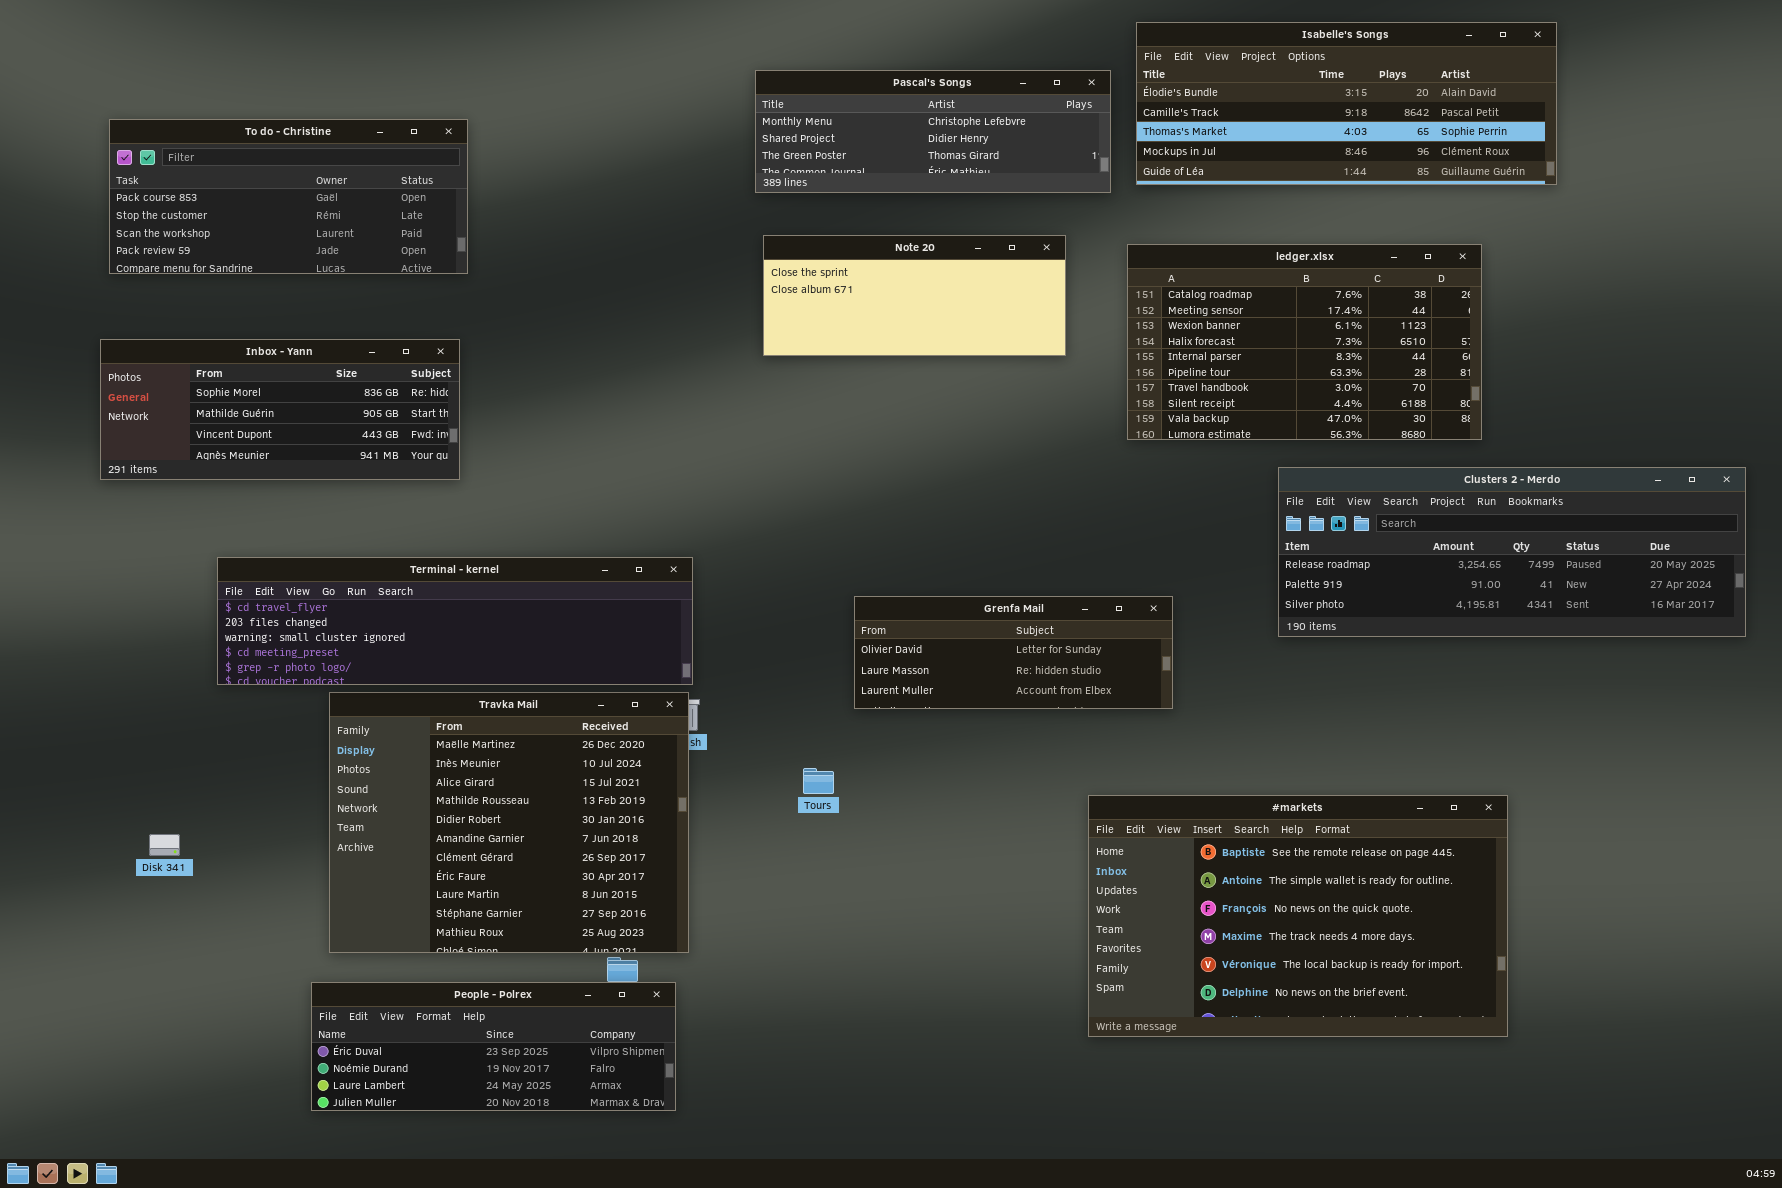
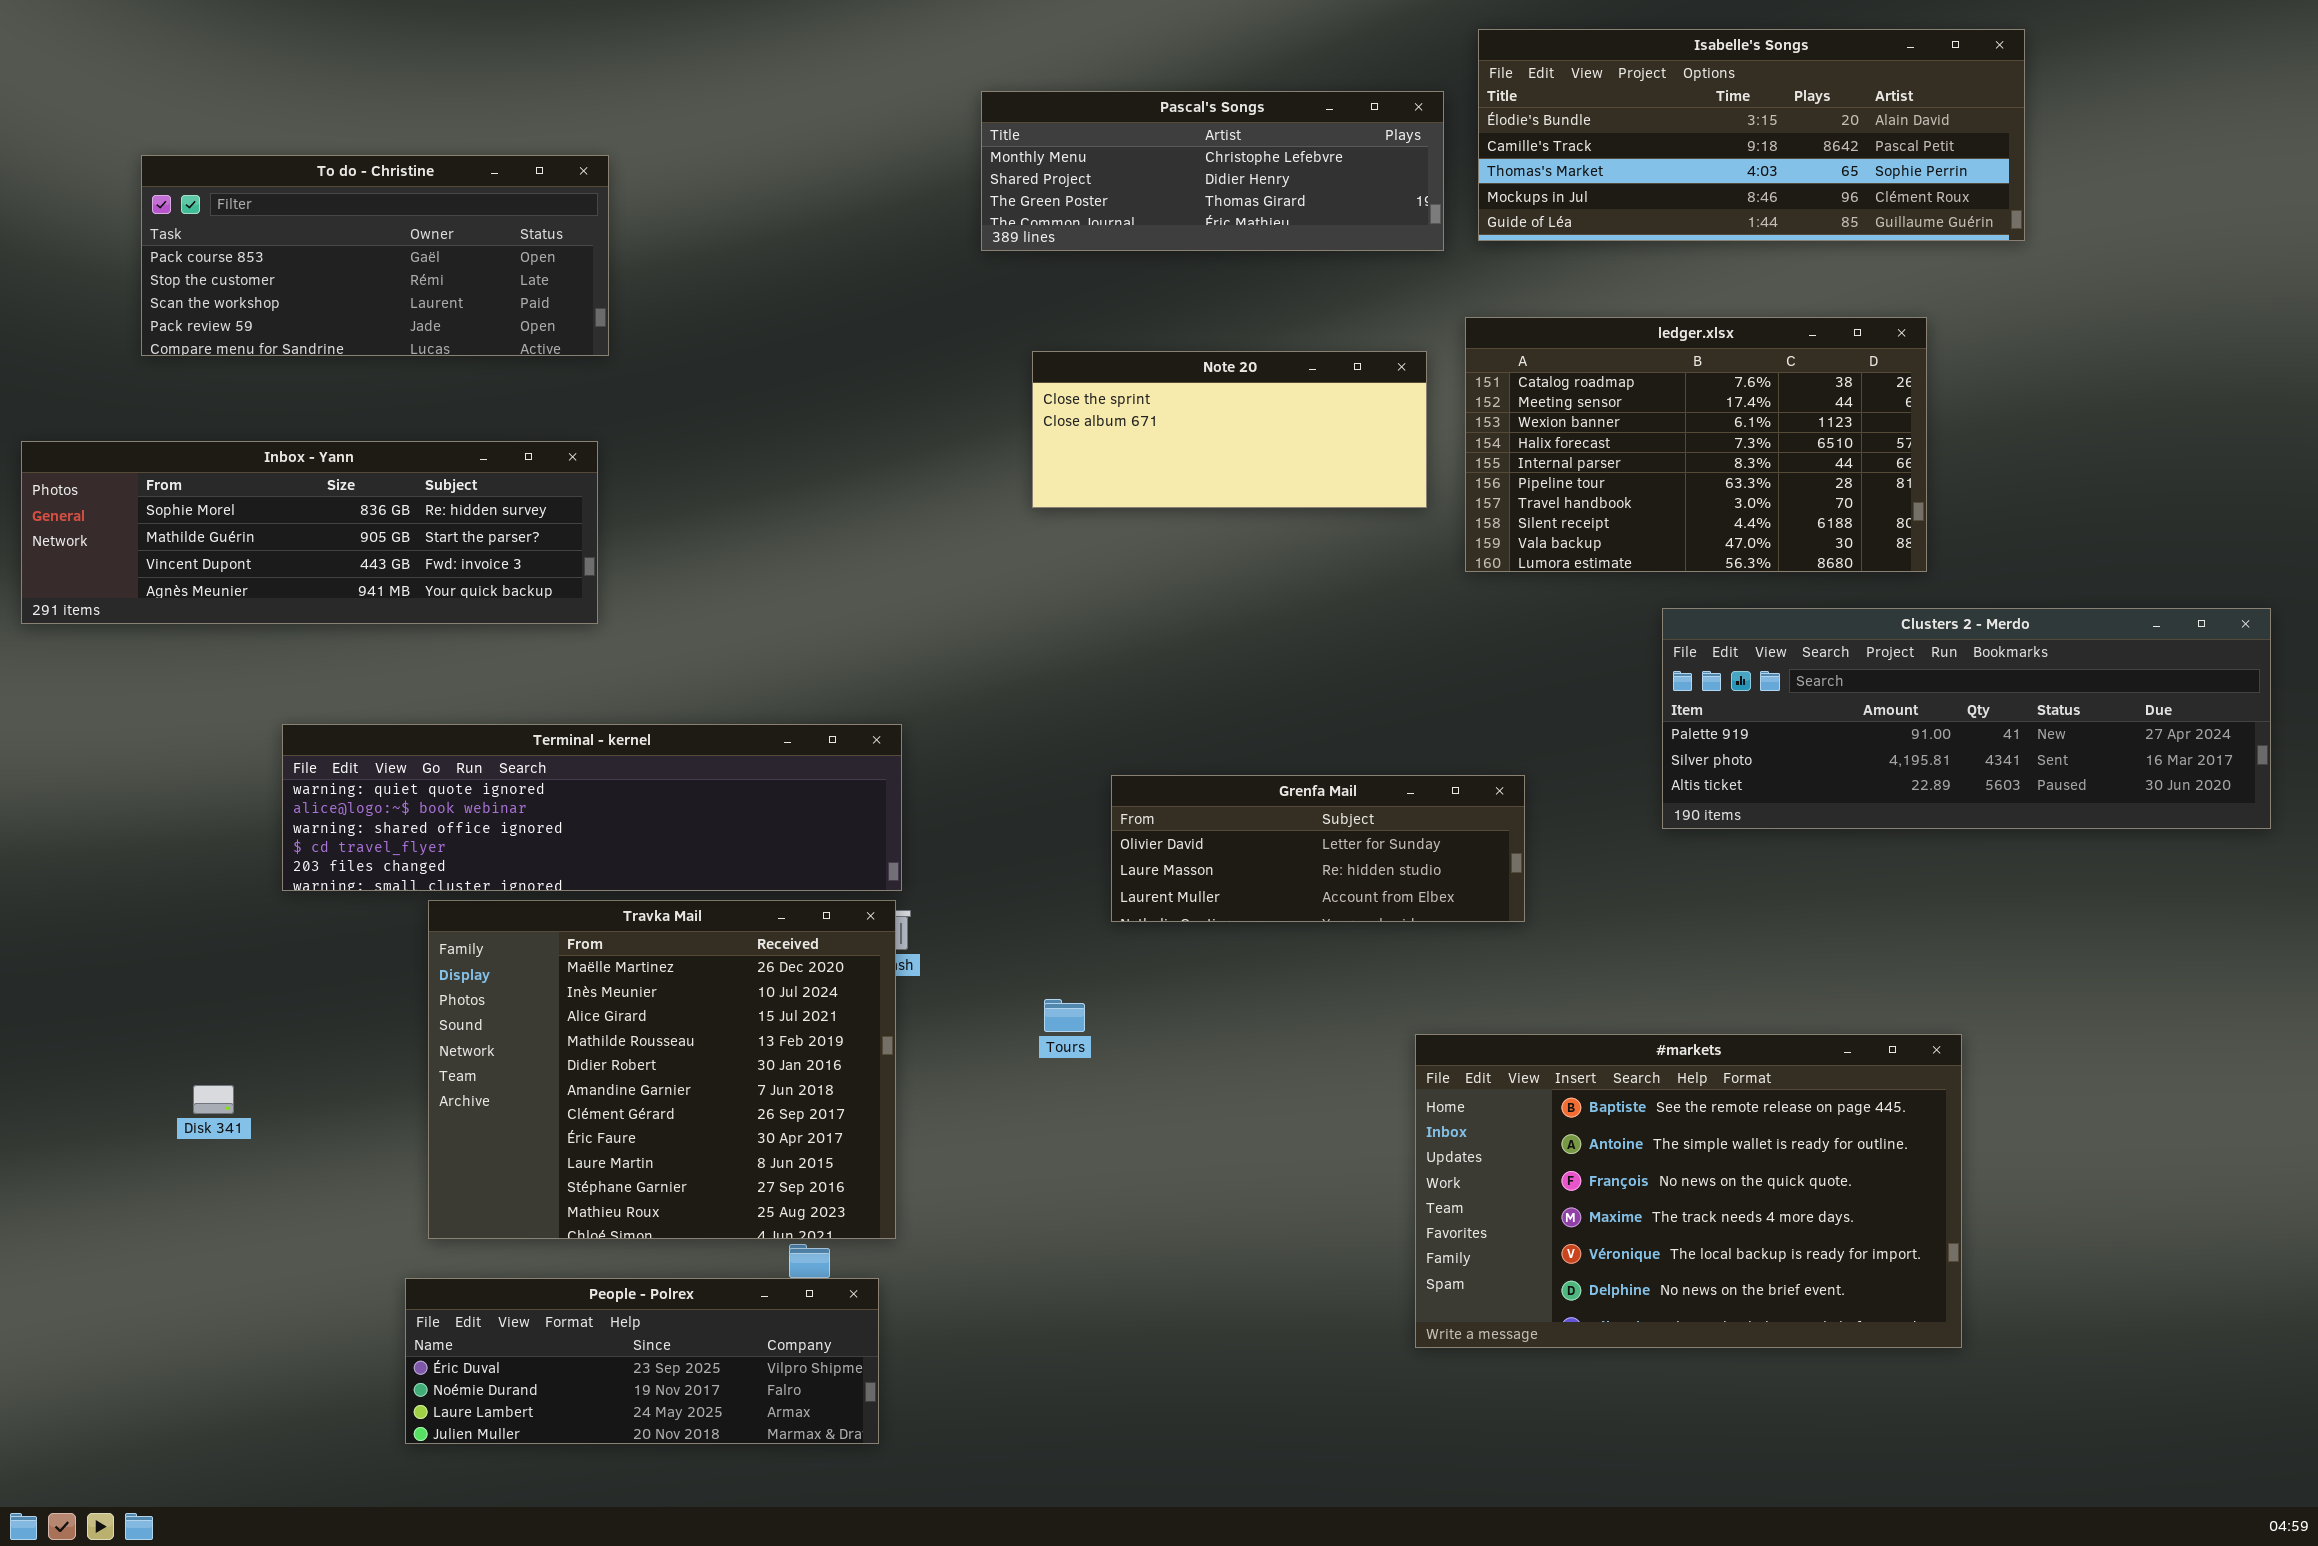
Note 20: [763,235,1066,356] -> [1032,351,1427,508], moved
Inbox - Yann: [100,339,460,480] -> [21,441,598,624], resized
Clusters 2 - Merdo: [1278,467,1746,637] -> [1662,608,2271,829], scrolled down 1 row
Terminal - kernel: [217,557,693,685] -> [282,724,902,891], scrolled up 3 rows

